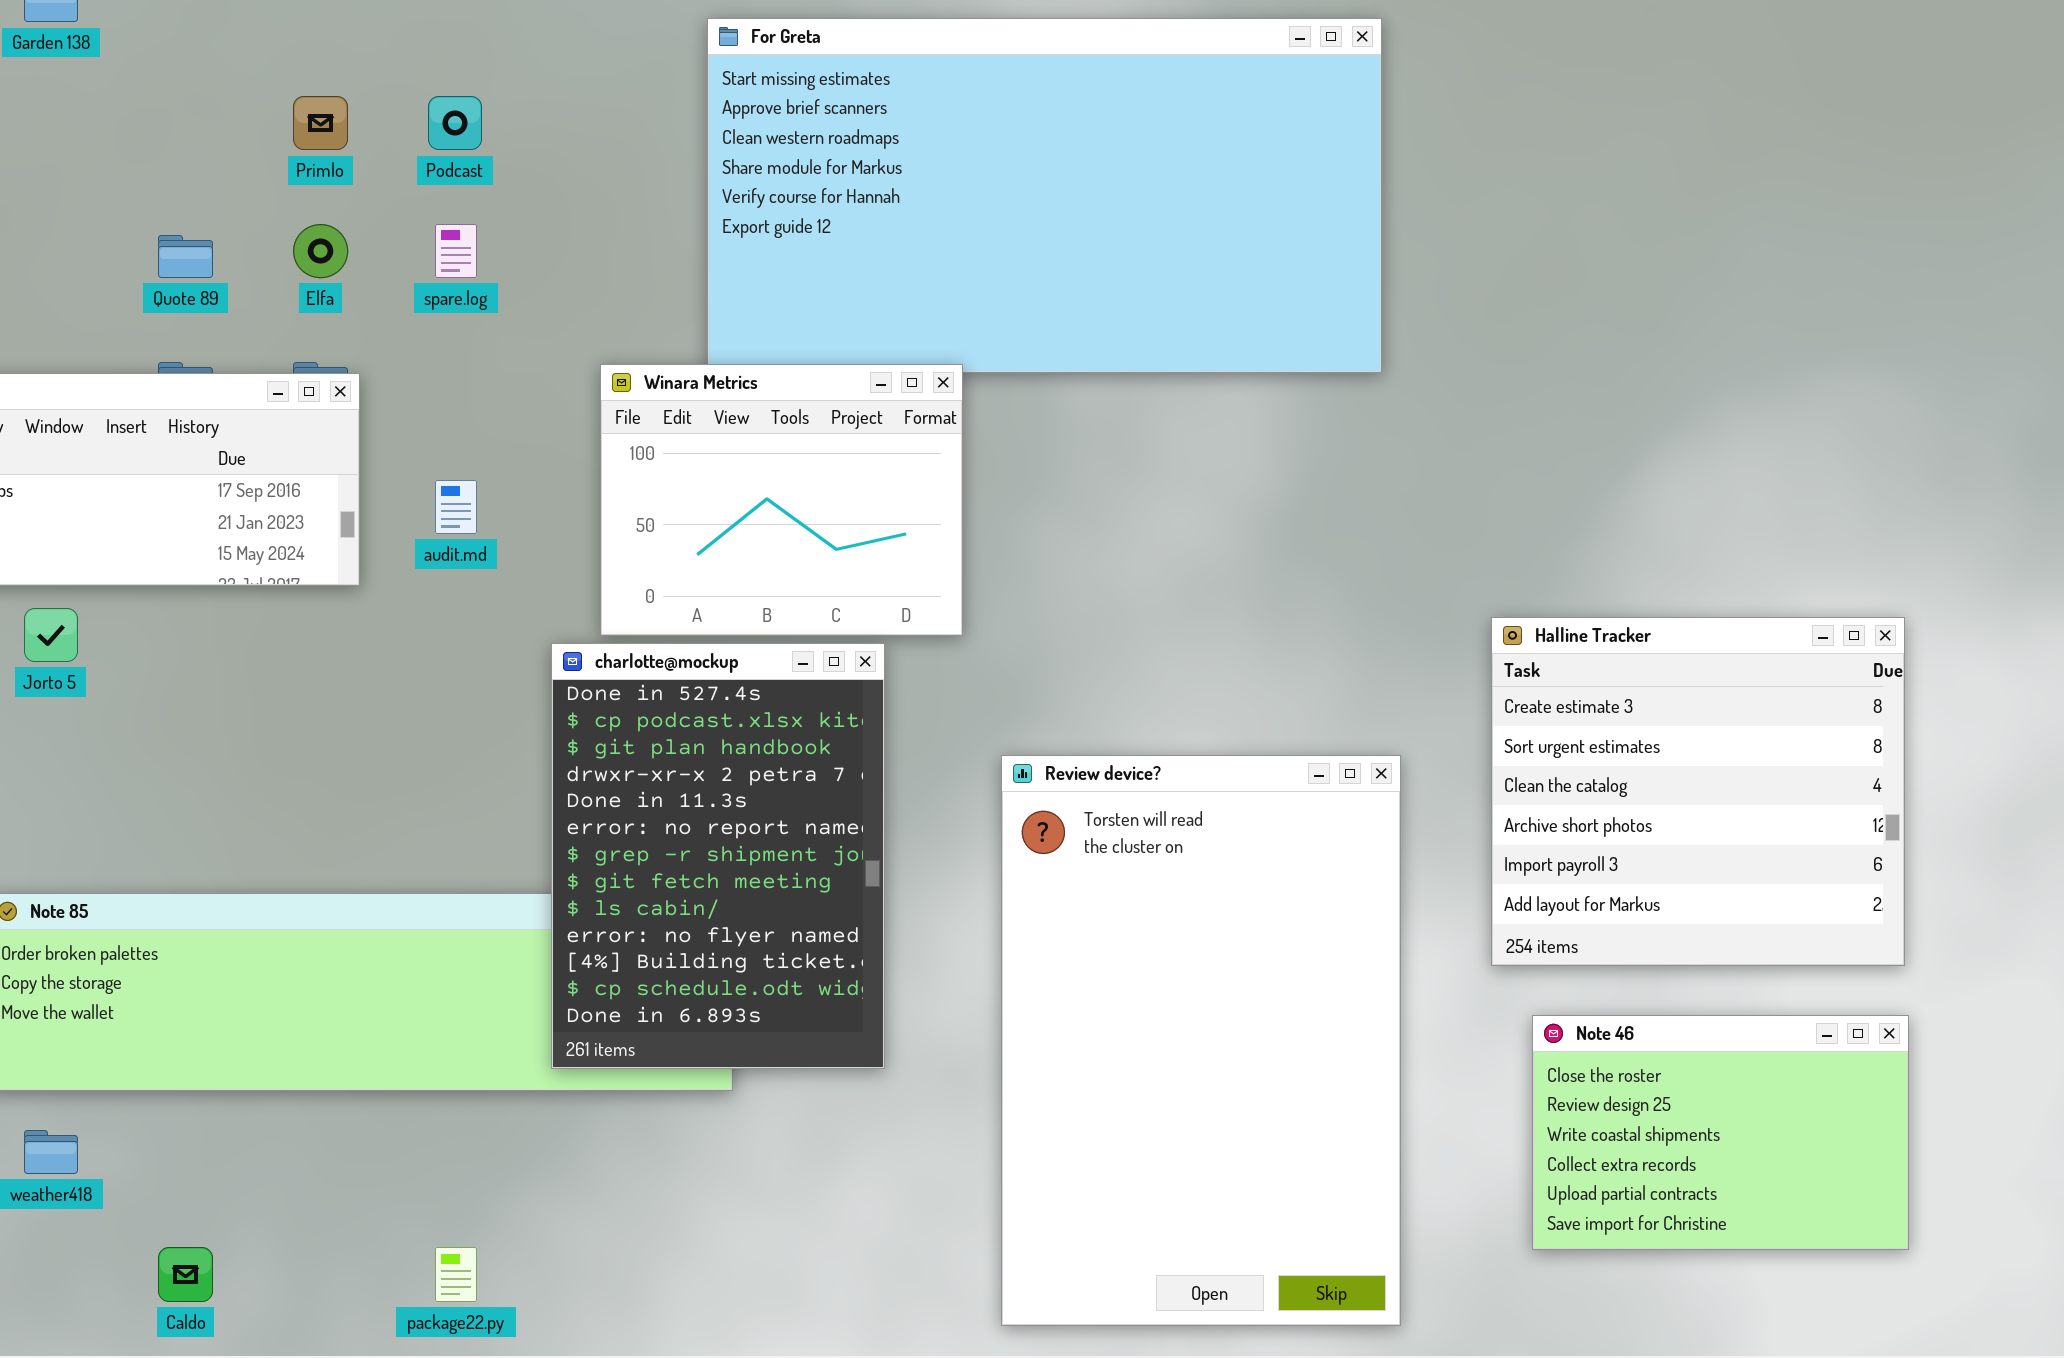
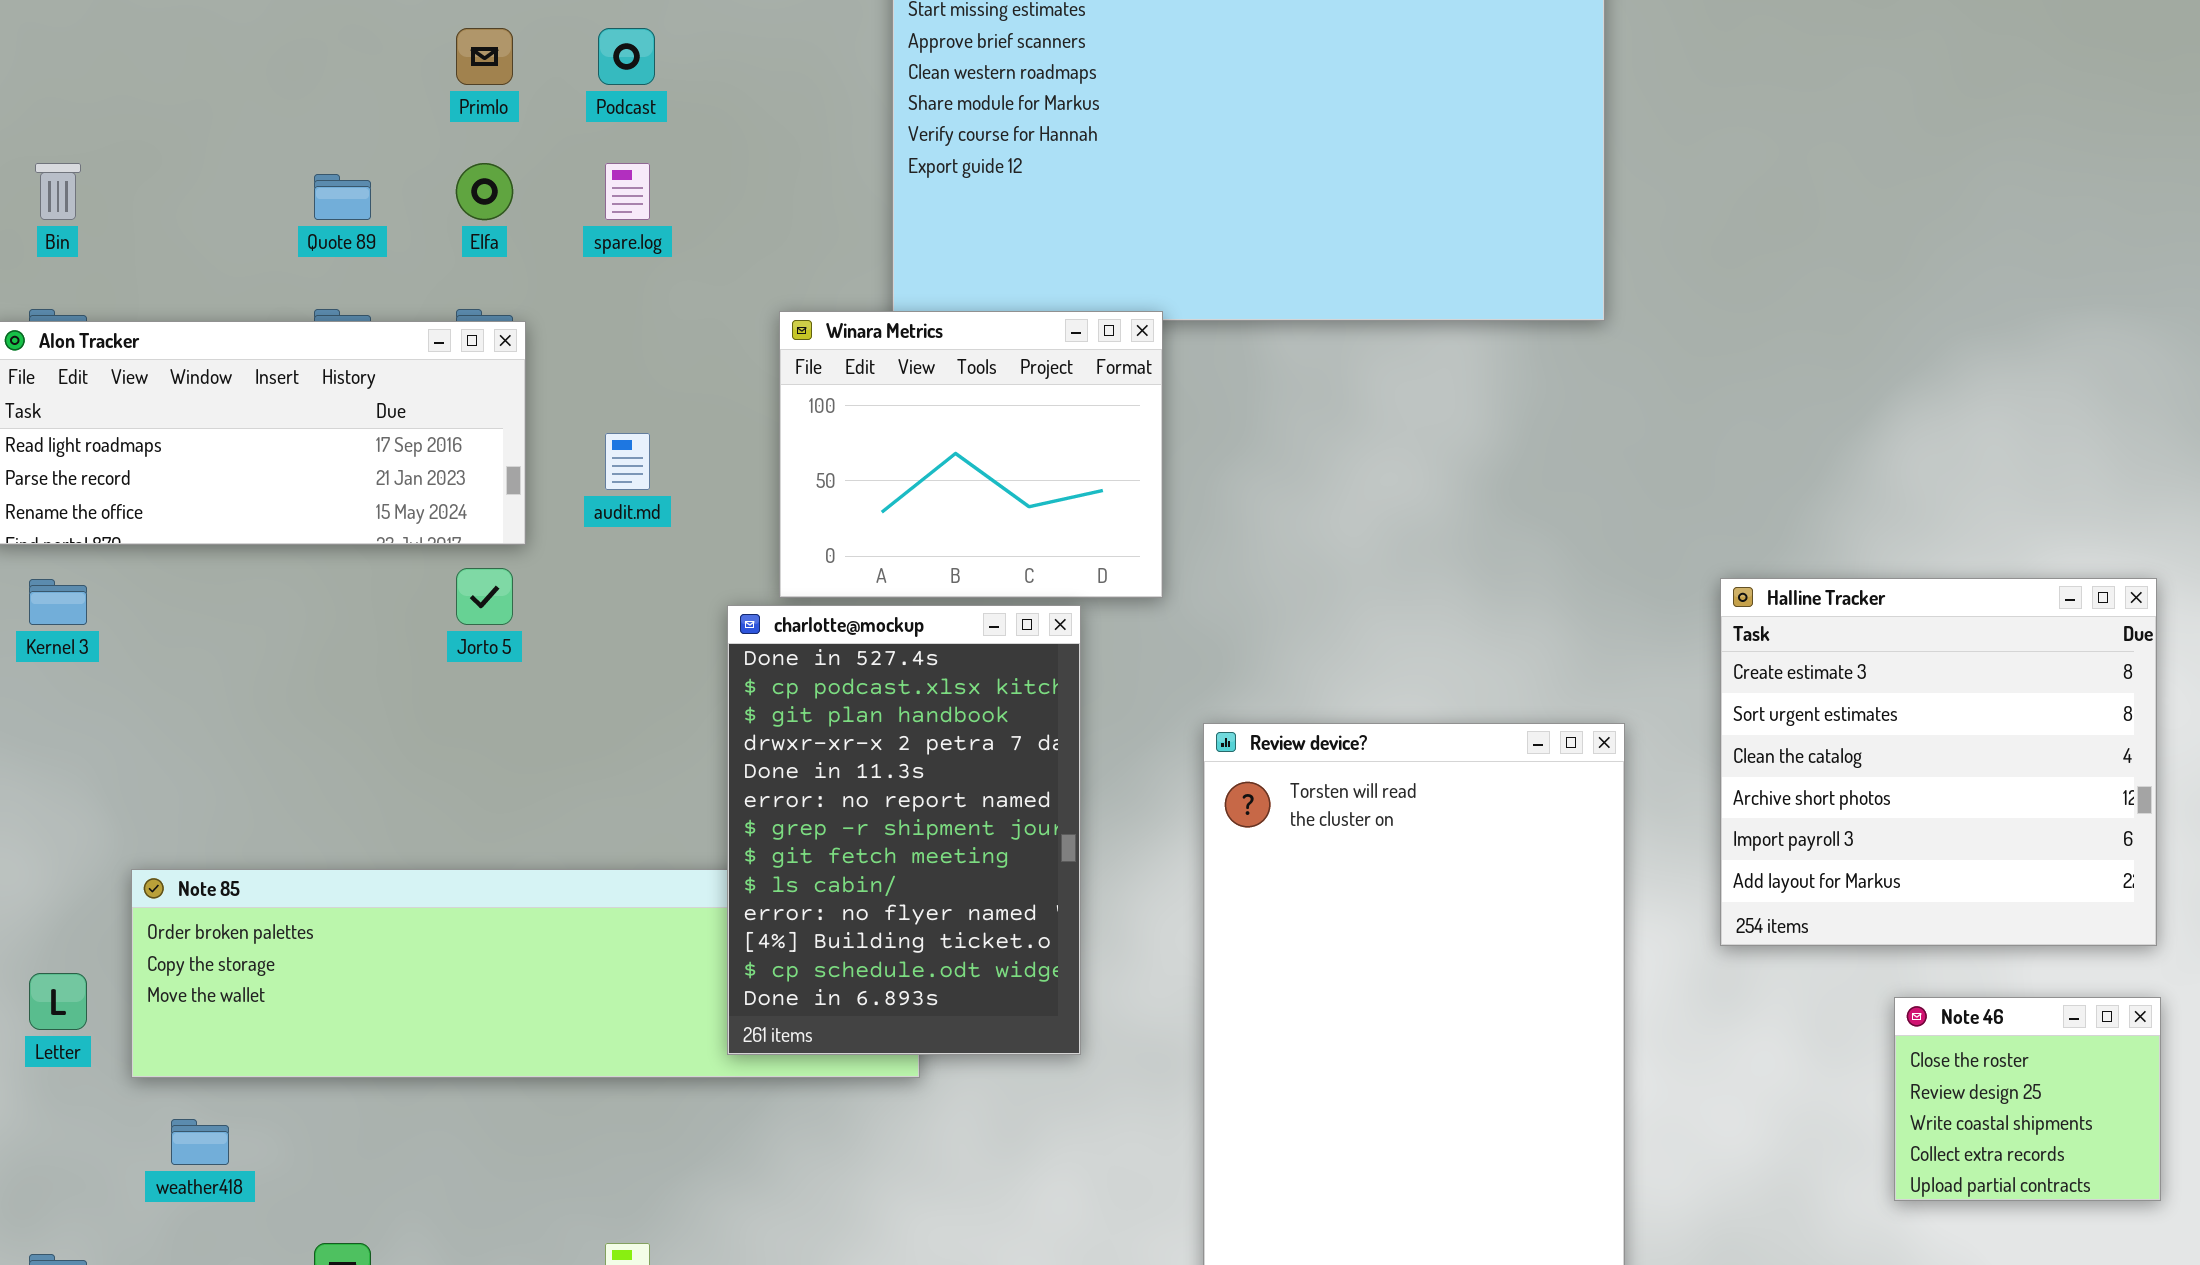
Jorto 5: [24,608,78,662] -> [456,568,513,625], moved
Note 46: [1532,1015,1909,1250] -> [1894,997,2161,1201], resized

